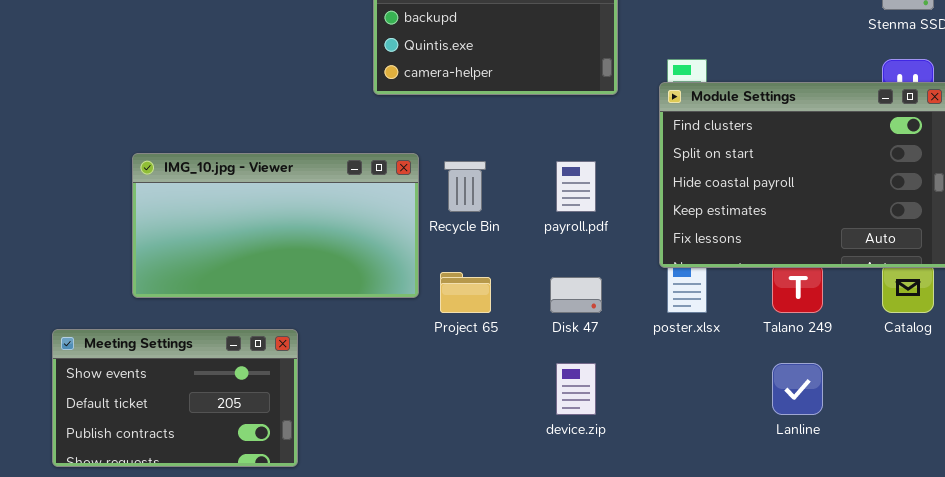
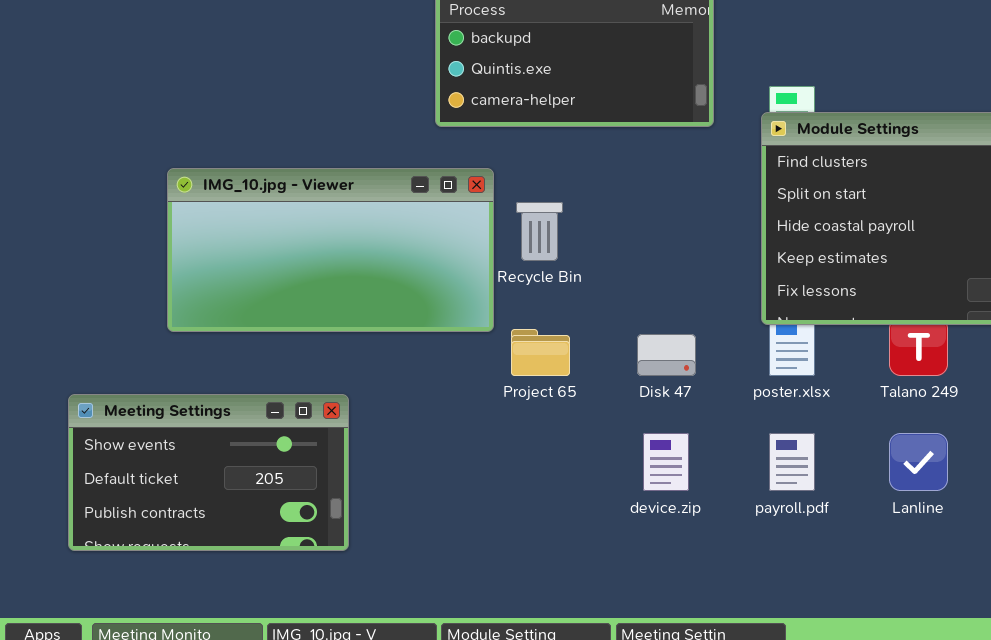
IMG_10.jpg - Viewer: [132,153,419,298] -> [167,168,494,332], moved
payroll.pdf: [556,161,596,212] -> [769,433,815,491], moved

